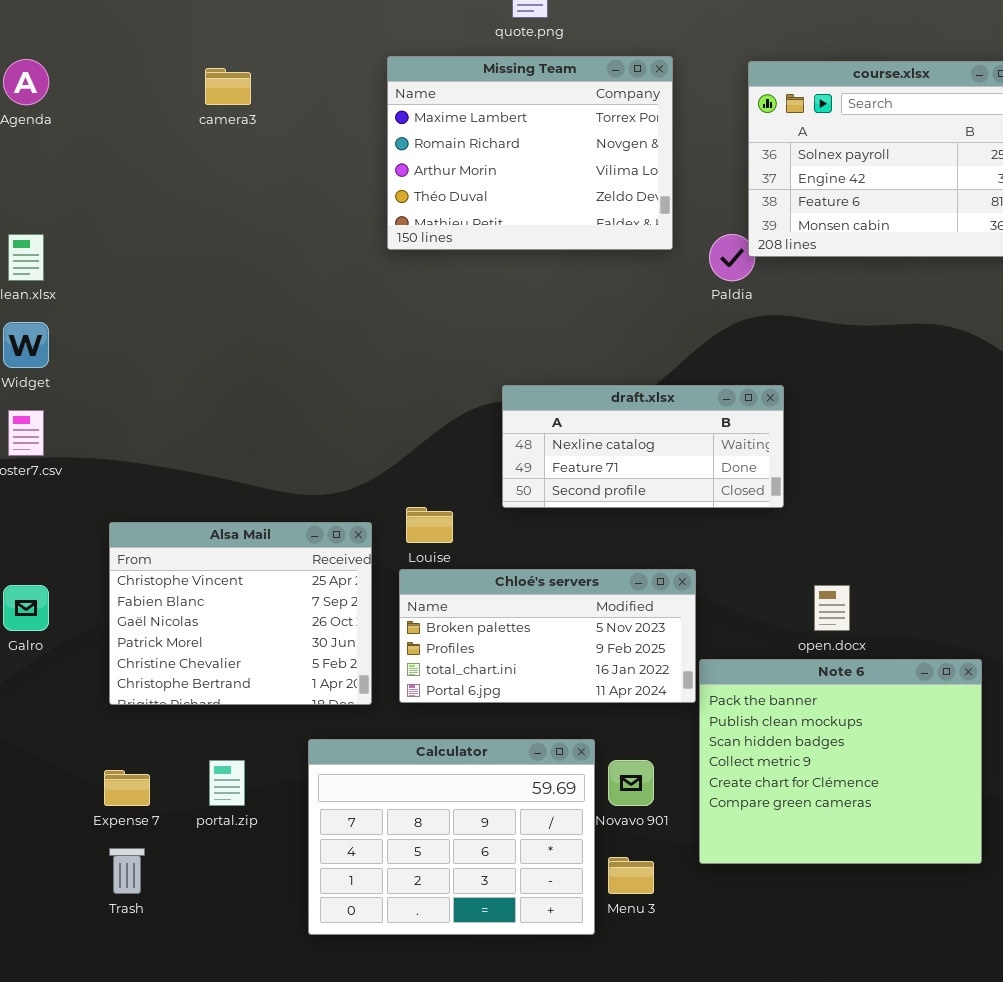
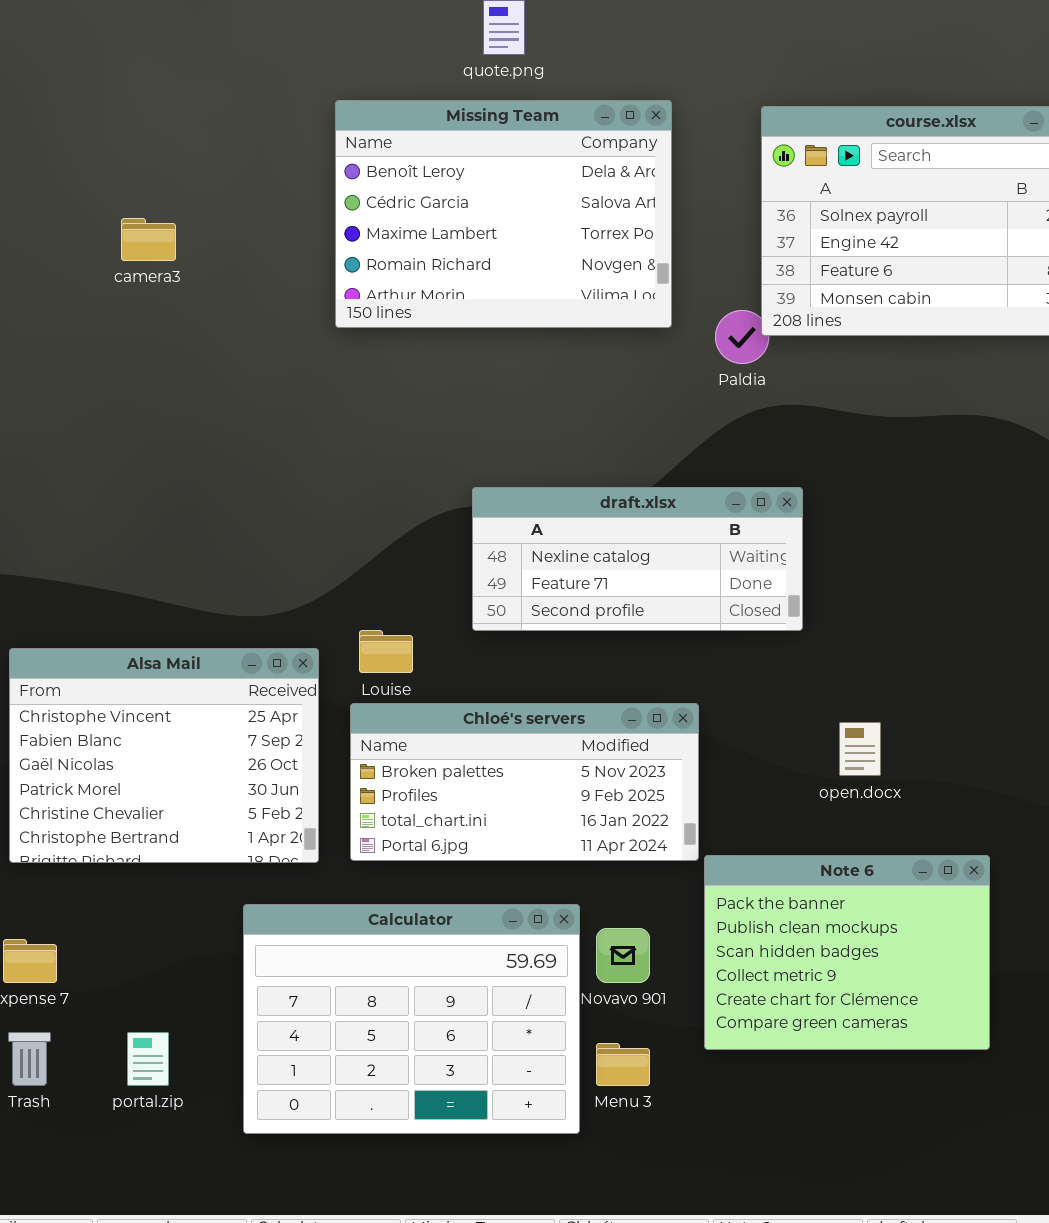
Missing Team: [387,56,673,250] -> [335,100,672,328], scrolled up 2 rows
camera3: [205,68,251,105] -> [121,218,176,261], moved
Note 6: [699,659,982,864] -> [704,855,990,1050], resized
portal.zip: [209,760,245,806] -> [127,1032,169,1086], moved

